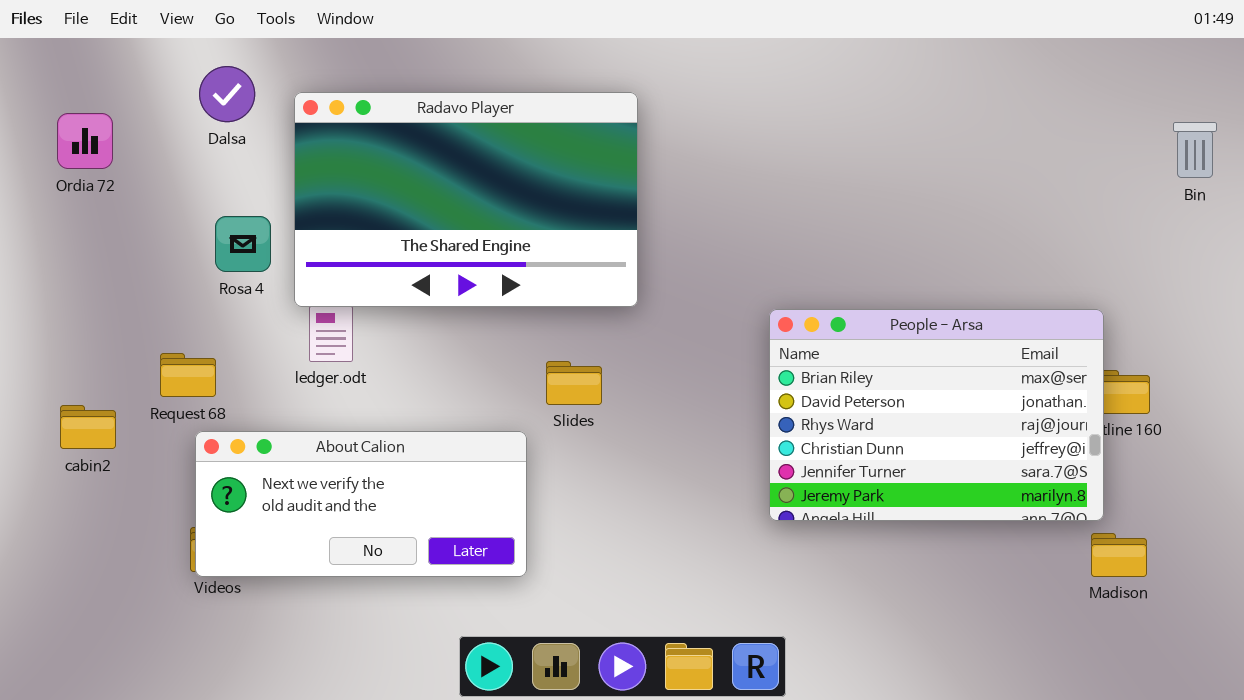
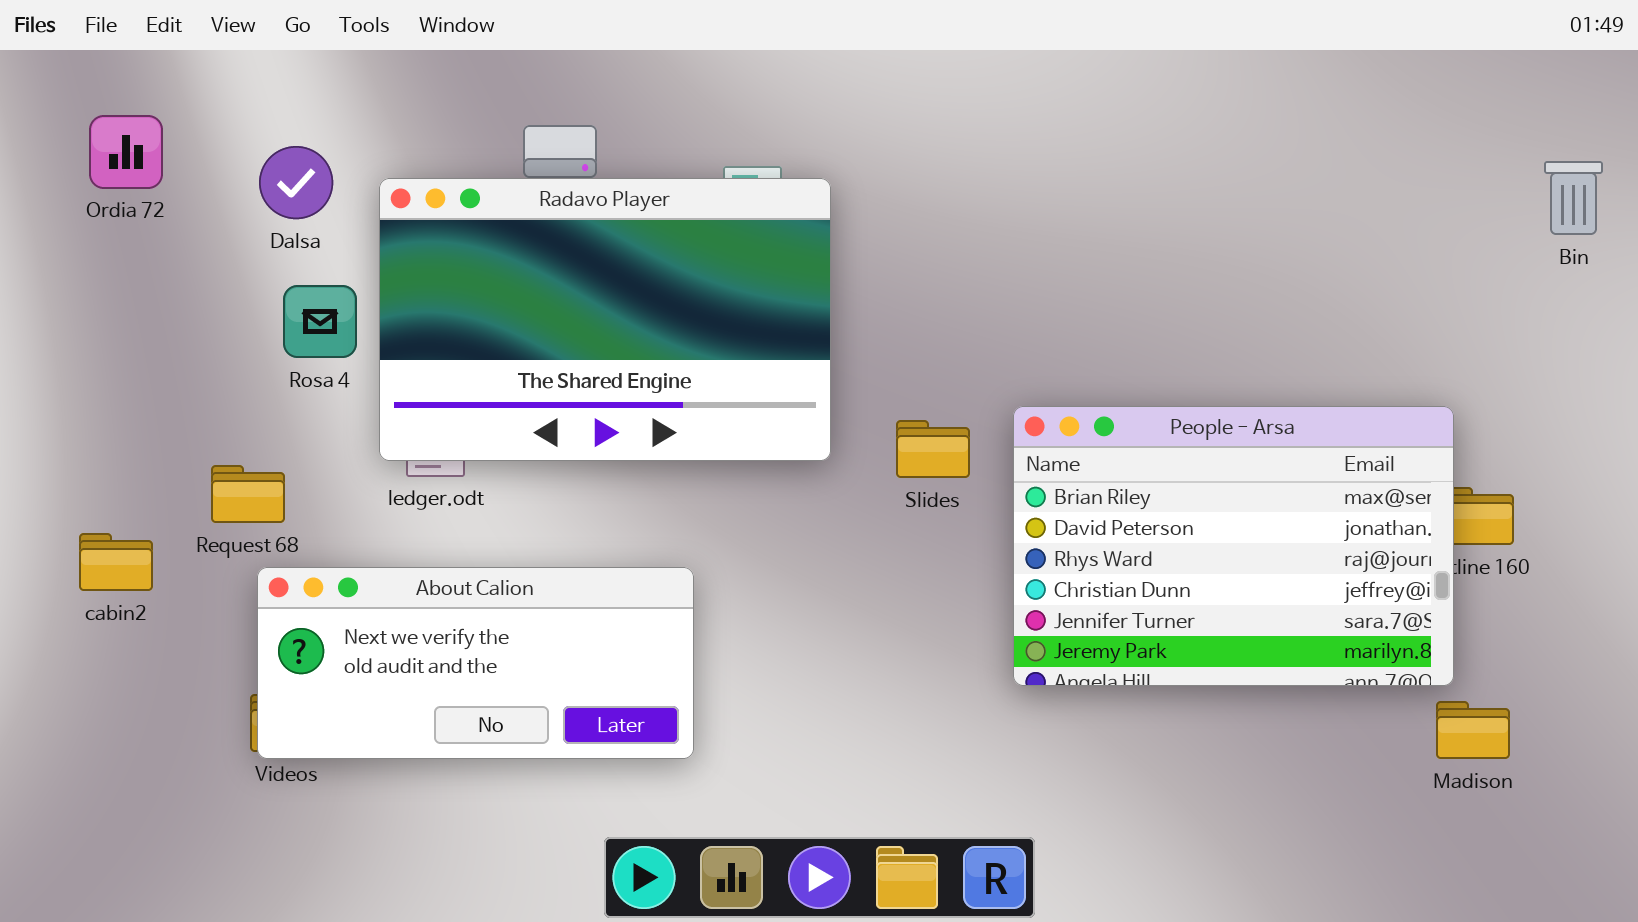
Dalsa: [199,66,255,122] -> [259,146,333,219], moved
Radavo Player: [294,92,638,307] -> [379,178,831,461], moved
Ordia 72: [57,113,113,169] -> [89,115,163,189], moved
Slides: [546,361,602,405] -> [896,420,970,478], moved

